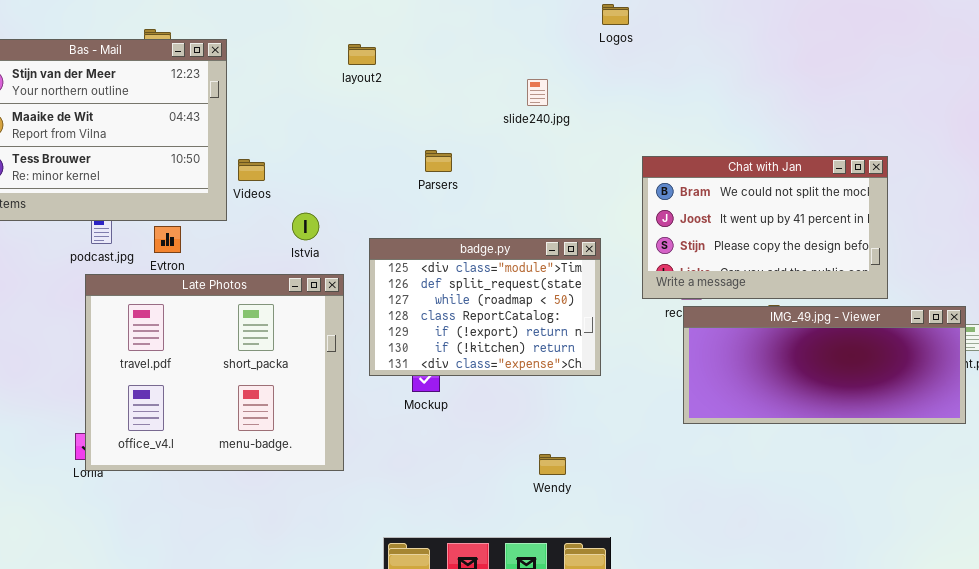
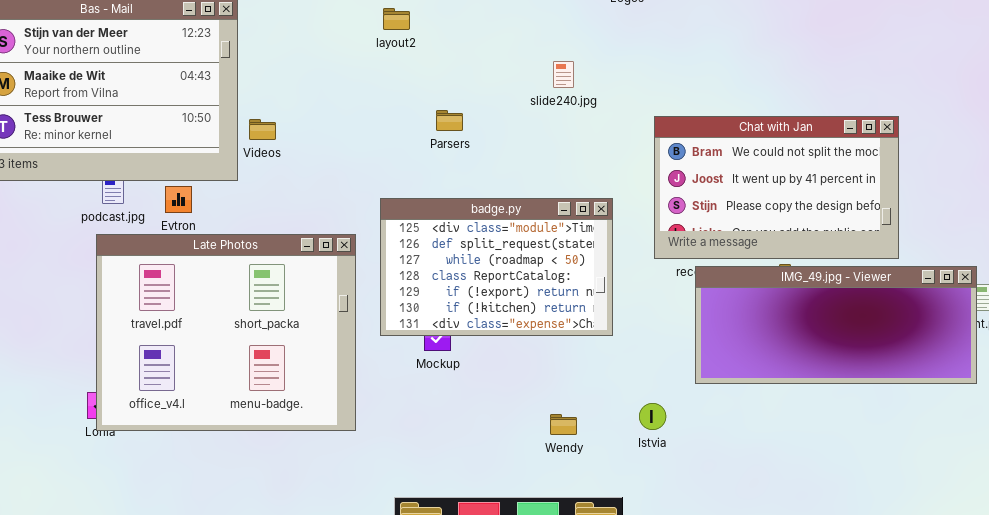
layout2: [348,44,376,65] -> [383,8,410,30], moved
slide240.jpg: [527,79,548,106] -> [553,61,574,88], moved
Istvia: [292,213,319,240] -> [639,403,666,430], moved

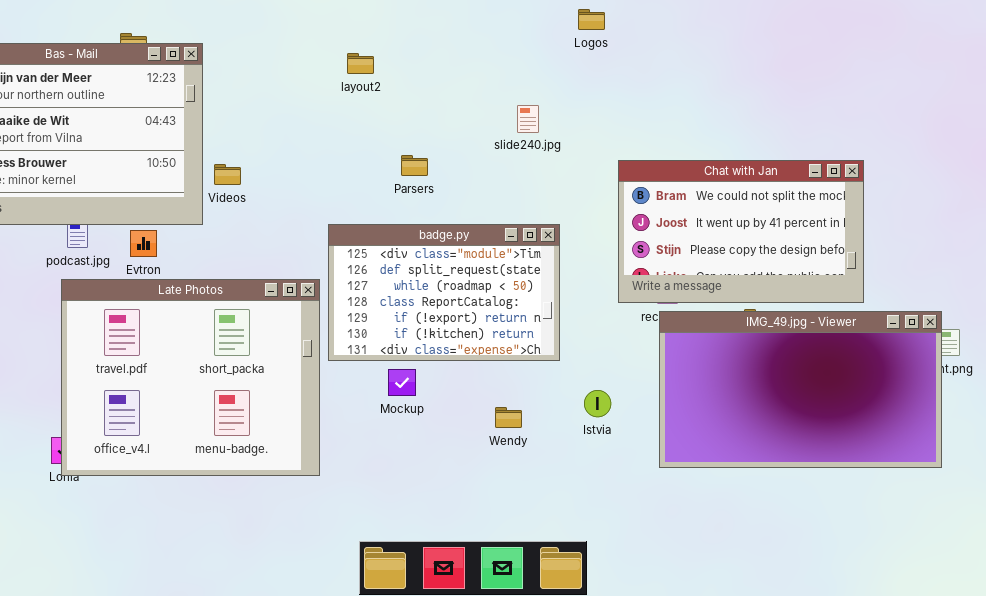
badge.py: [380,198,613,336] -> [328,224,560,361], moved
IMG_49.jpg - Viewer: [695,266,977,384] -> [659,311,942,468], resized
Istvia: [639,403,666,430] -> [584,390,611,417], moved
Wendy: [550,414,577,435] -> [495,407,522,428], moved

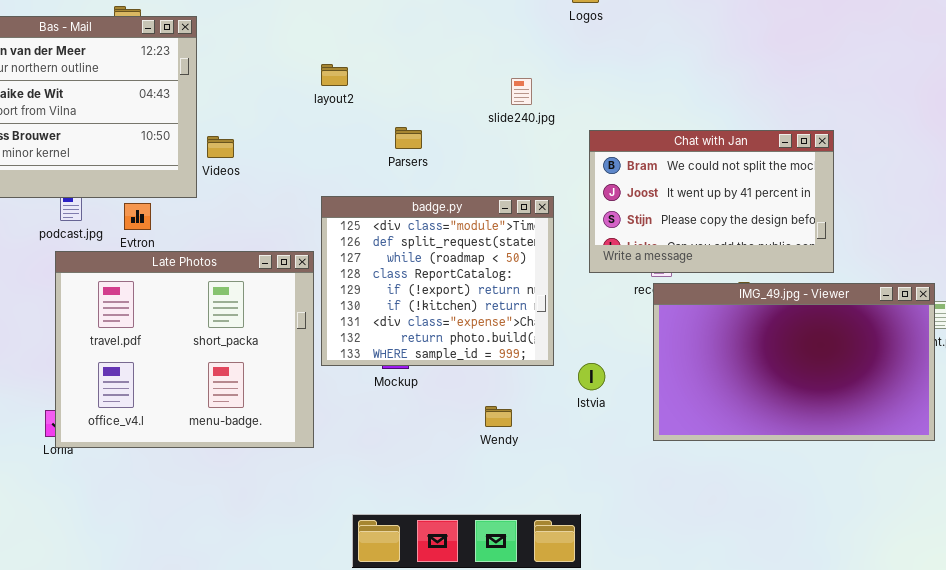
layout2: [347,53,374,74] -> [321,64,348,86], moved
Chat with Jan: [618,160,864,303] -> [589,130,834,273], moved
badge.py: [328,224,560,361] -> [321,196,554,366], resized
Wendy: [495,407,522,428] -> [485,406,512,427], moved

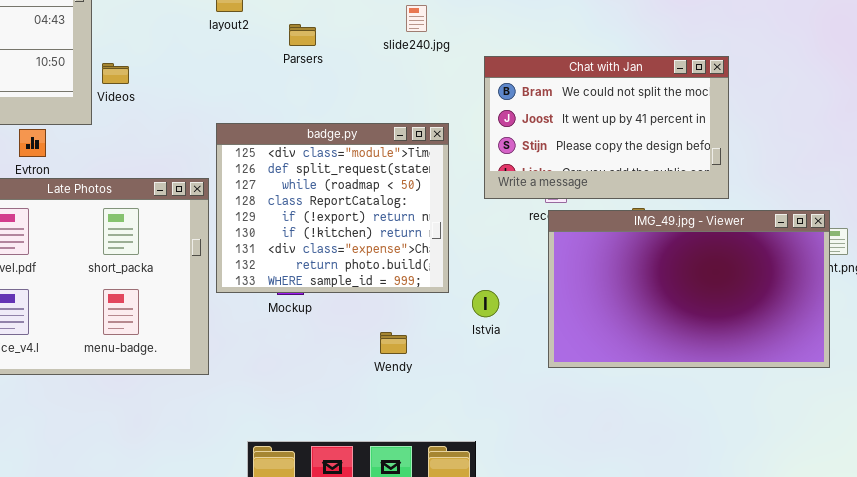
Parsers: [395,127,422,149] -> [289,24,316,46], moved

